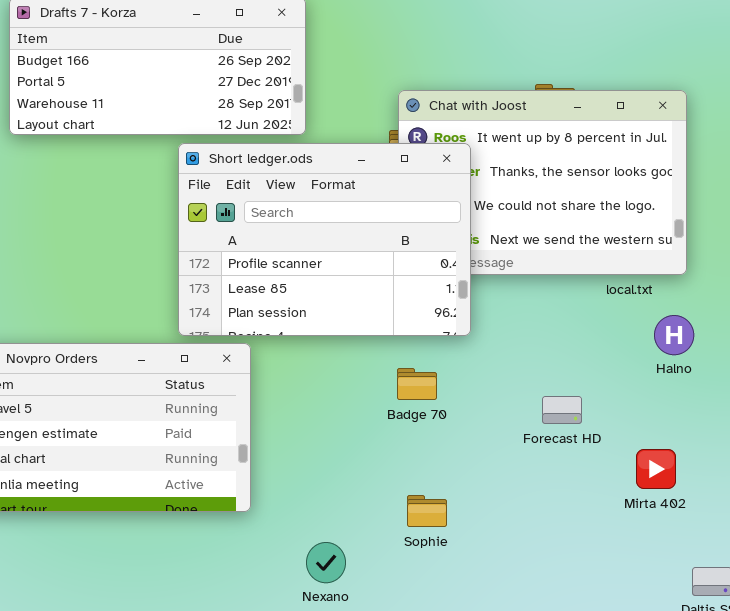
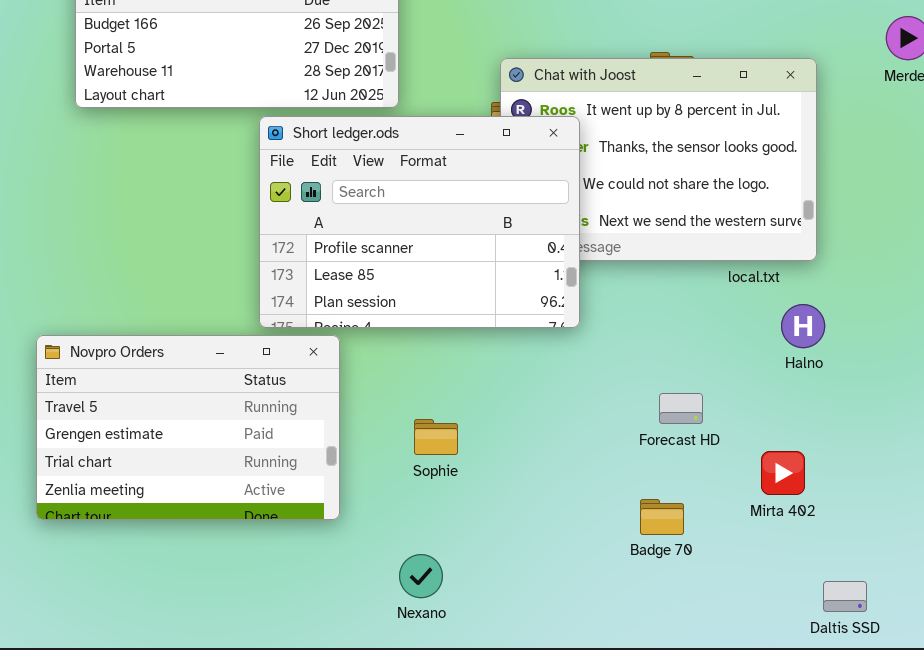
Badge 70: [397,368,437,400] -> [640,499,684,535], moved
Sophie: [407,495,447,527] -> [414,419,458,455], moved

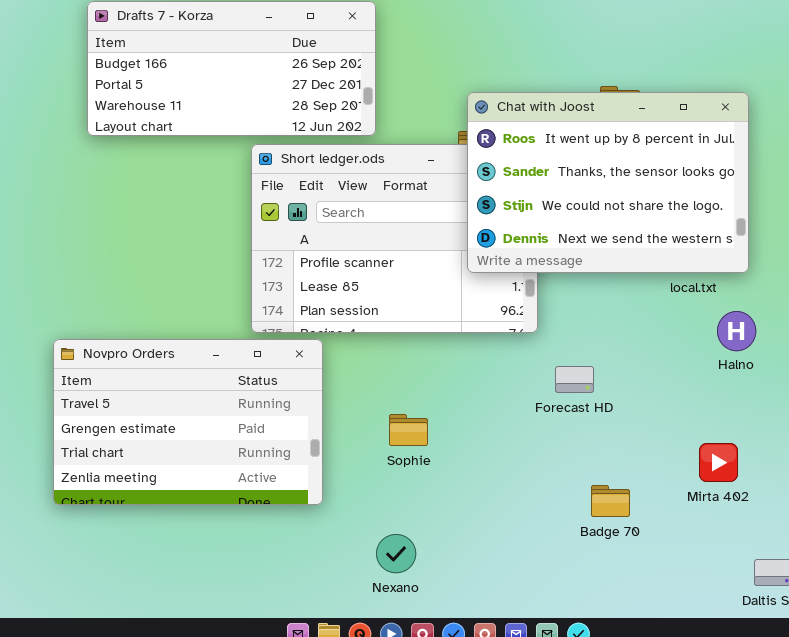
Chat with Joost: [500,58,817,261] -> [467,92,749,273], raised
Forecast HD: [659,393,703,424] -> [555,366,594,393], moved

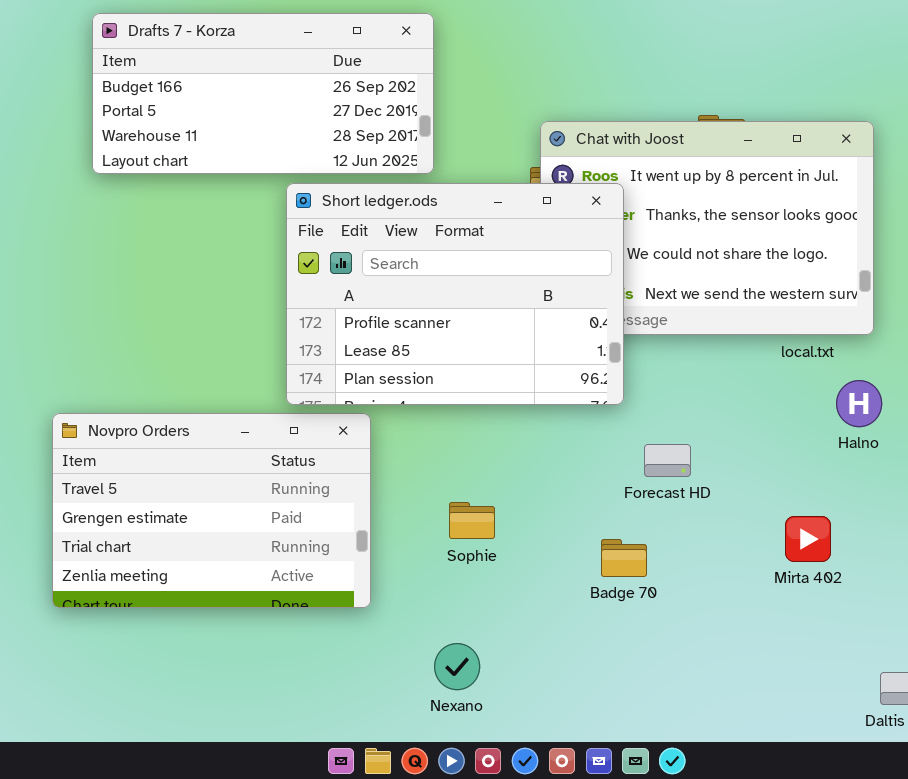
Short ledger.ods: [251,144,538,333] -> [286,183,624,405], raised
Mirta 402: [699,443,738,482] -> [785,516,831,562], moved
Badge 70: [591,485,630,517] -> [601,539,647,577], moved

